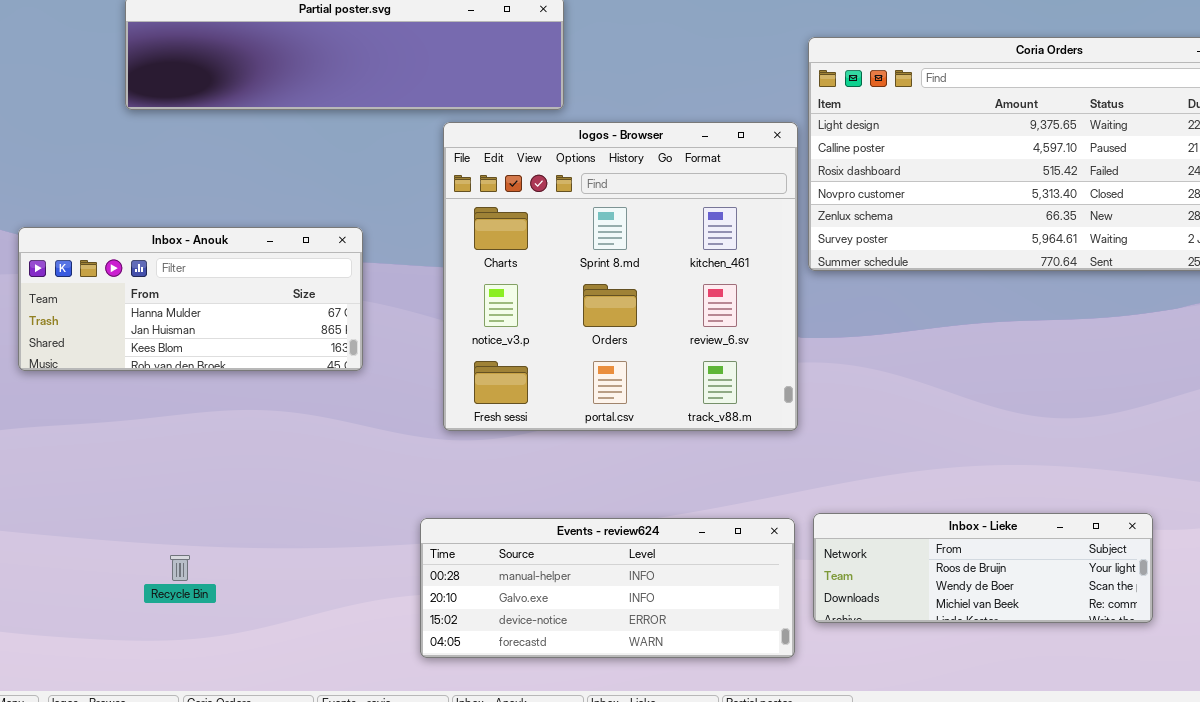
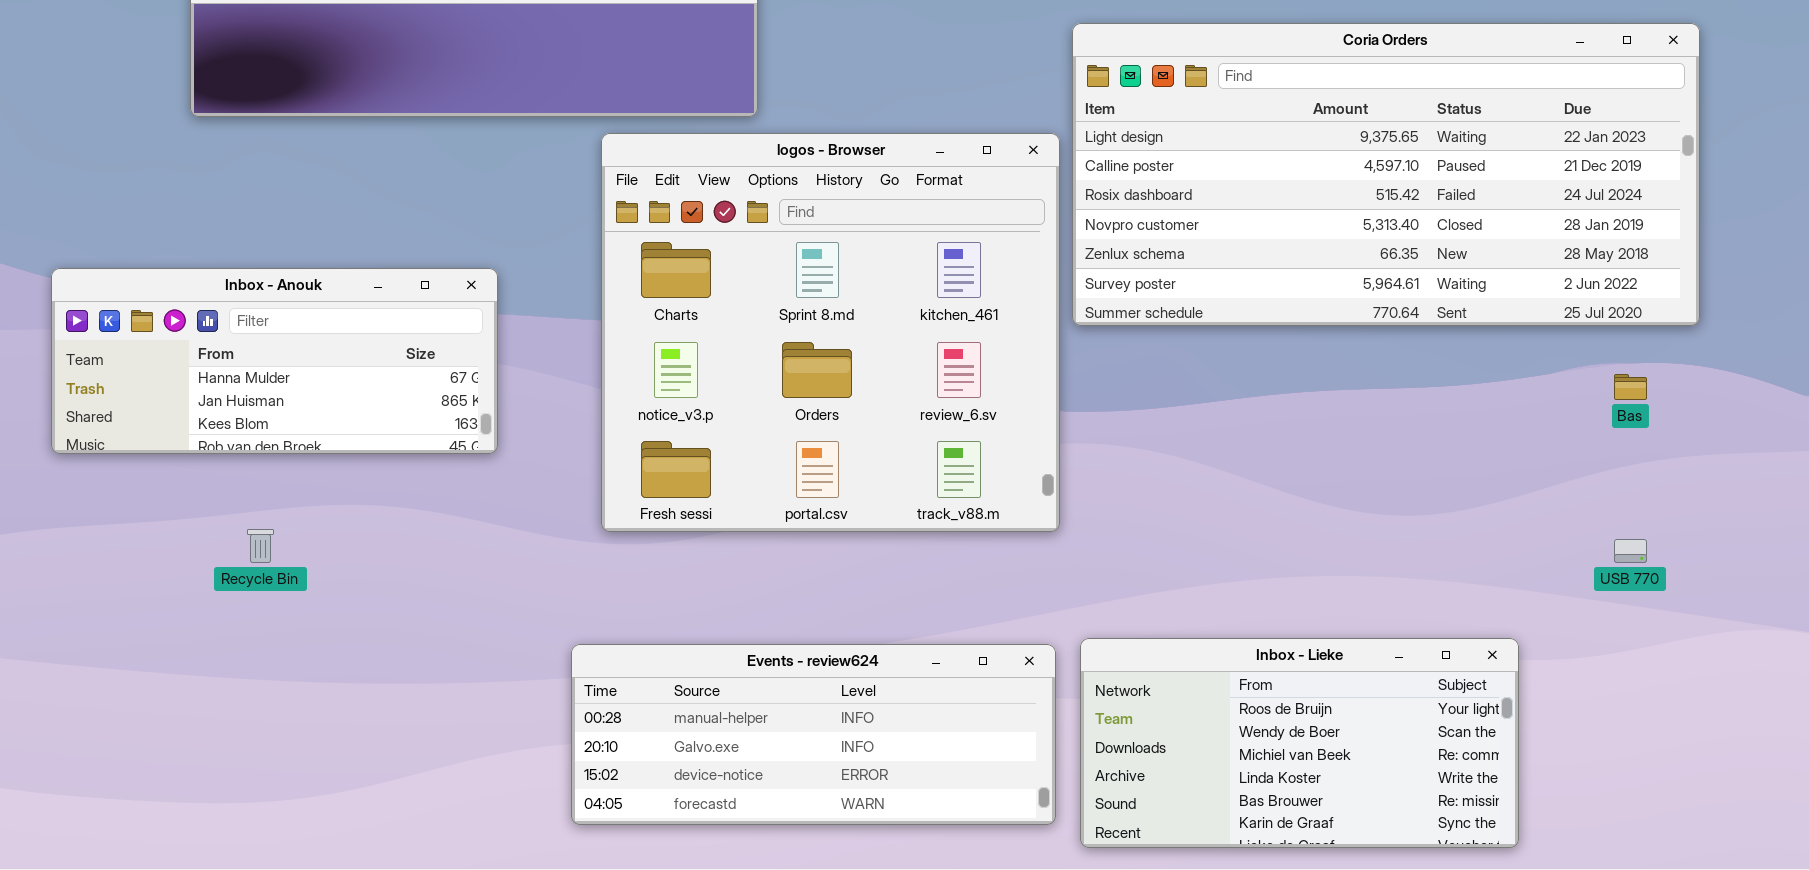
Inbox - Lieke: [813,513,1153,623] -> [1080,638,1519,848], resized
Recycle Bin: [170,555,190,581] -> [247,529,274,563], moved

